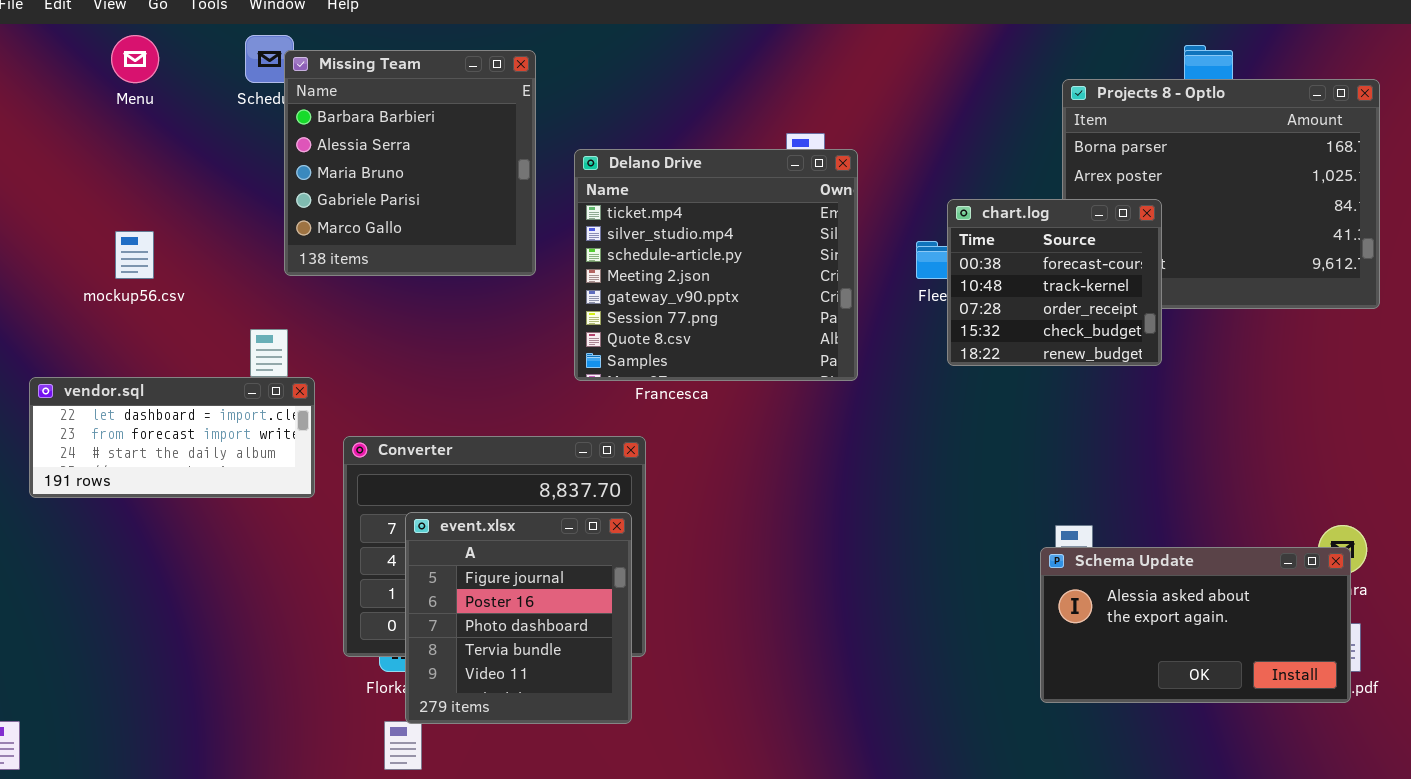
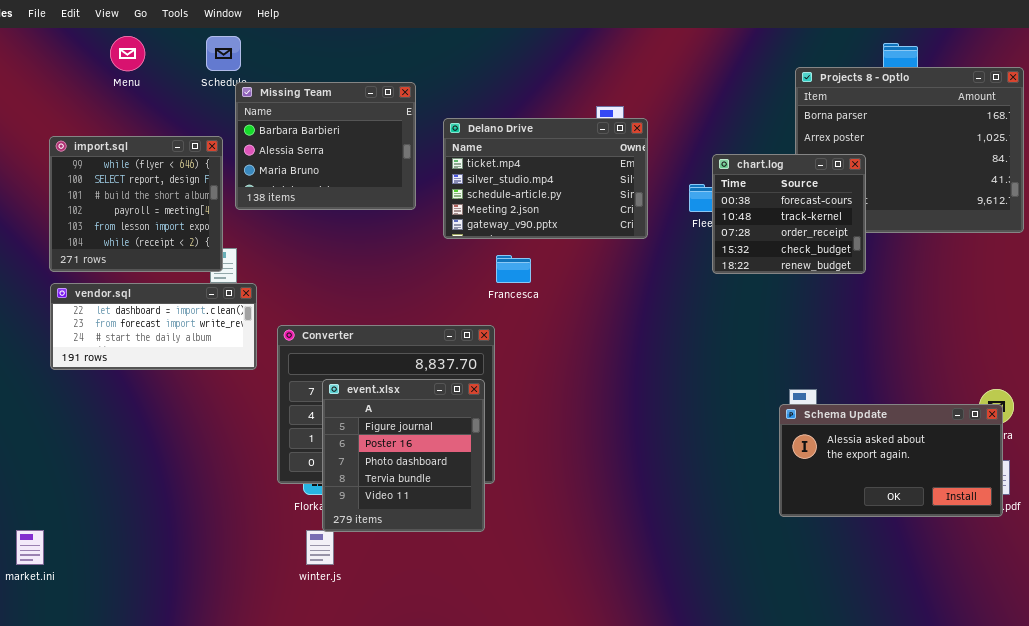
Missing Team: [284,50,536,276] -> [235,82,416,210], resized
Delano Drive: [574,149,858,381] -> [443,118,648,239], resized
import.sql: none -> [49,136,223,272], opened

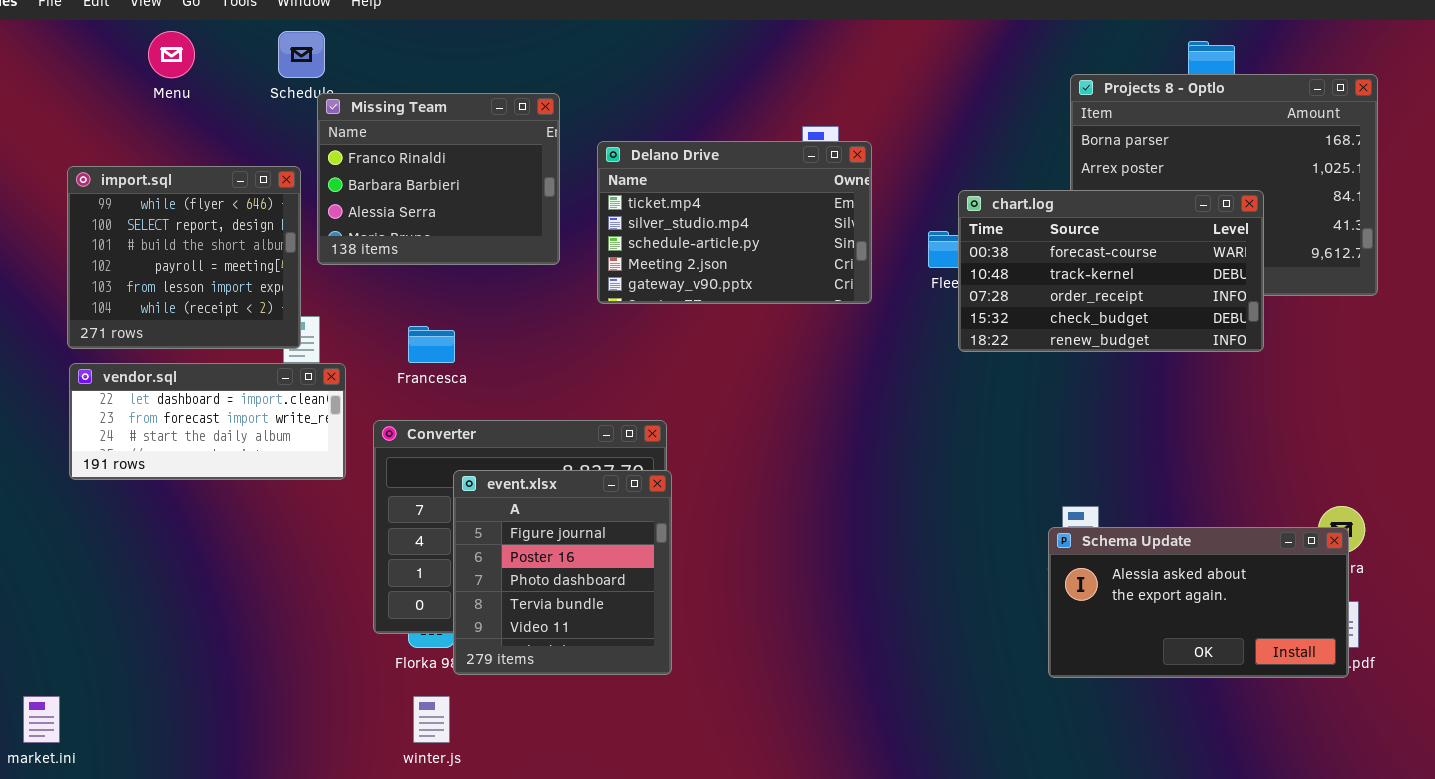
Missing Team: [235,82,416,210] -> [317,93,560,265], scrolled up 1 row
chart.log: [712,154,866,274] -> [958,190,1264,352], resized
Francesca: [496,255,531,283] -> [408,326,455,363], moved
event.xlsx: [322,379,485,532] -> [453,470,672,675], moved

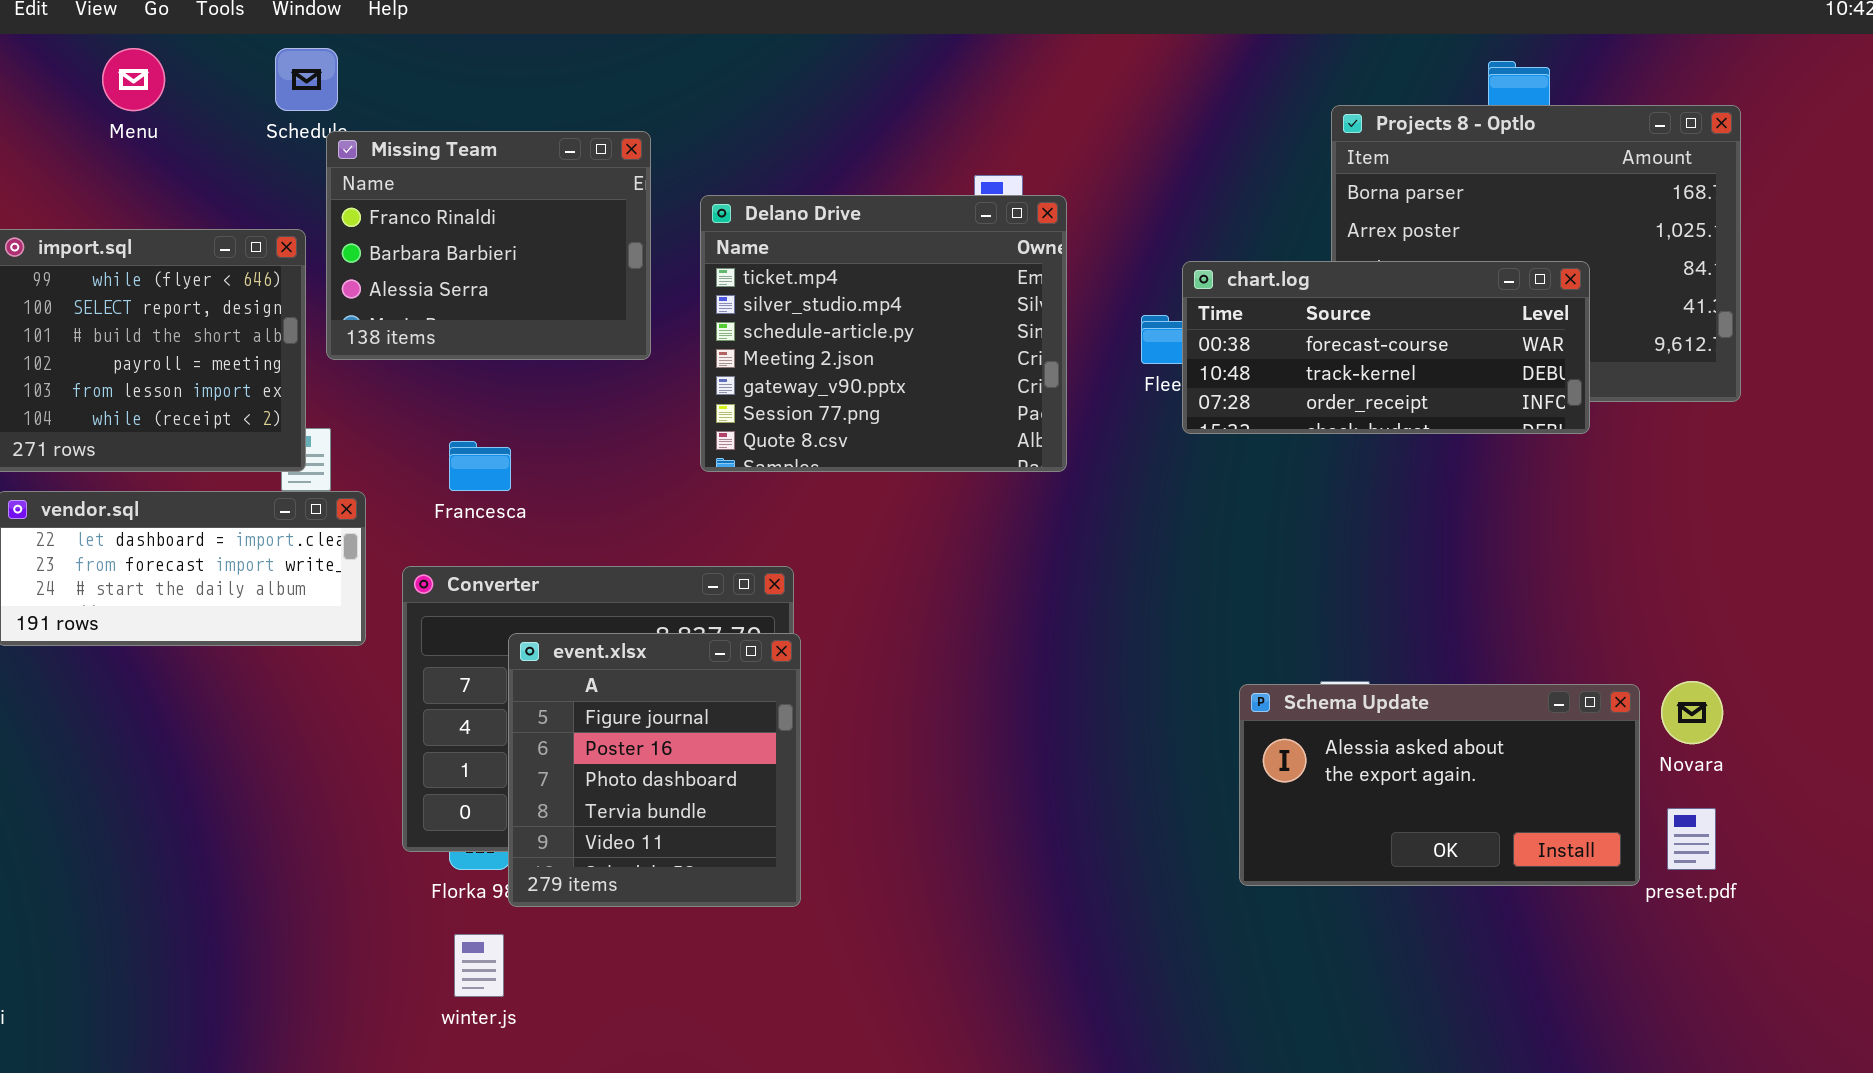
Delano Drive: [597,141,872,304] -> [700,195,1067,472], resized
chart.log: [958,190,1264,352] -> [1182,261,1590,434], resized
Schema Update: [1048,527,1349,678] -> [1239,684,1640,886], moved

